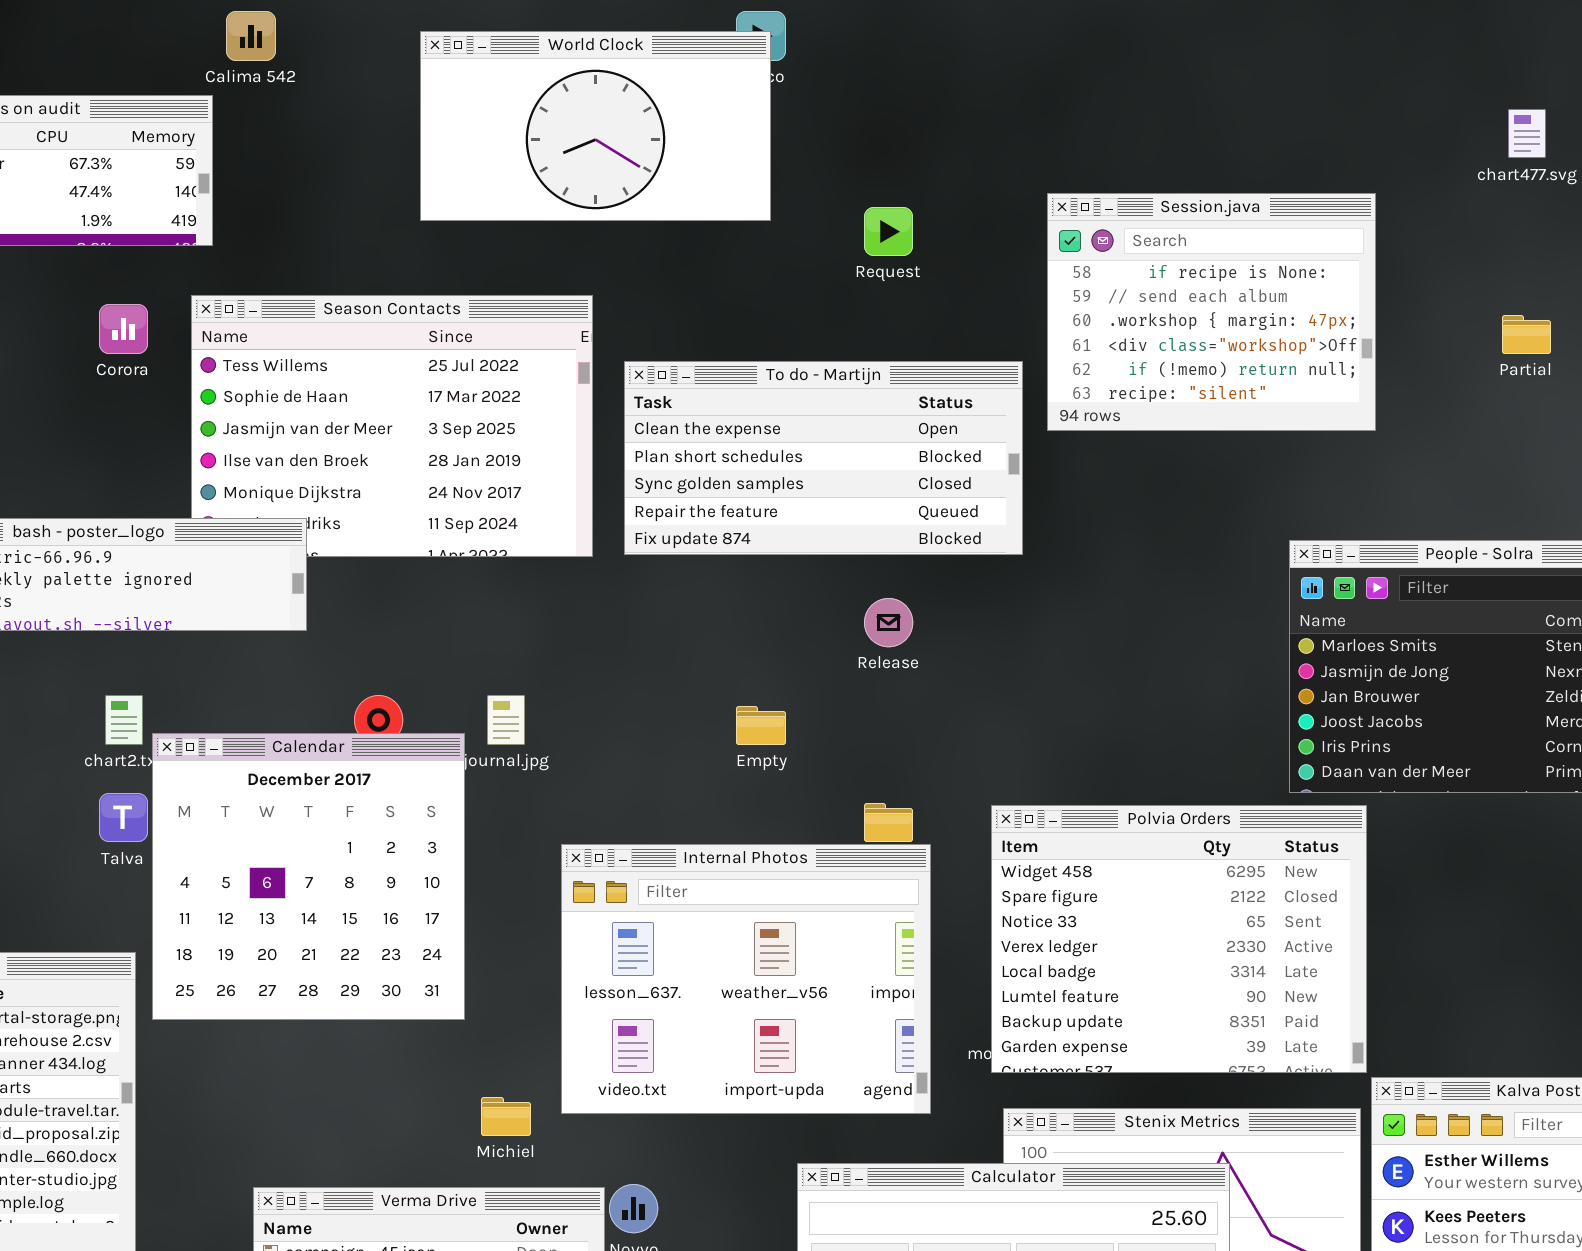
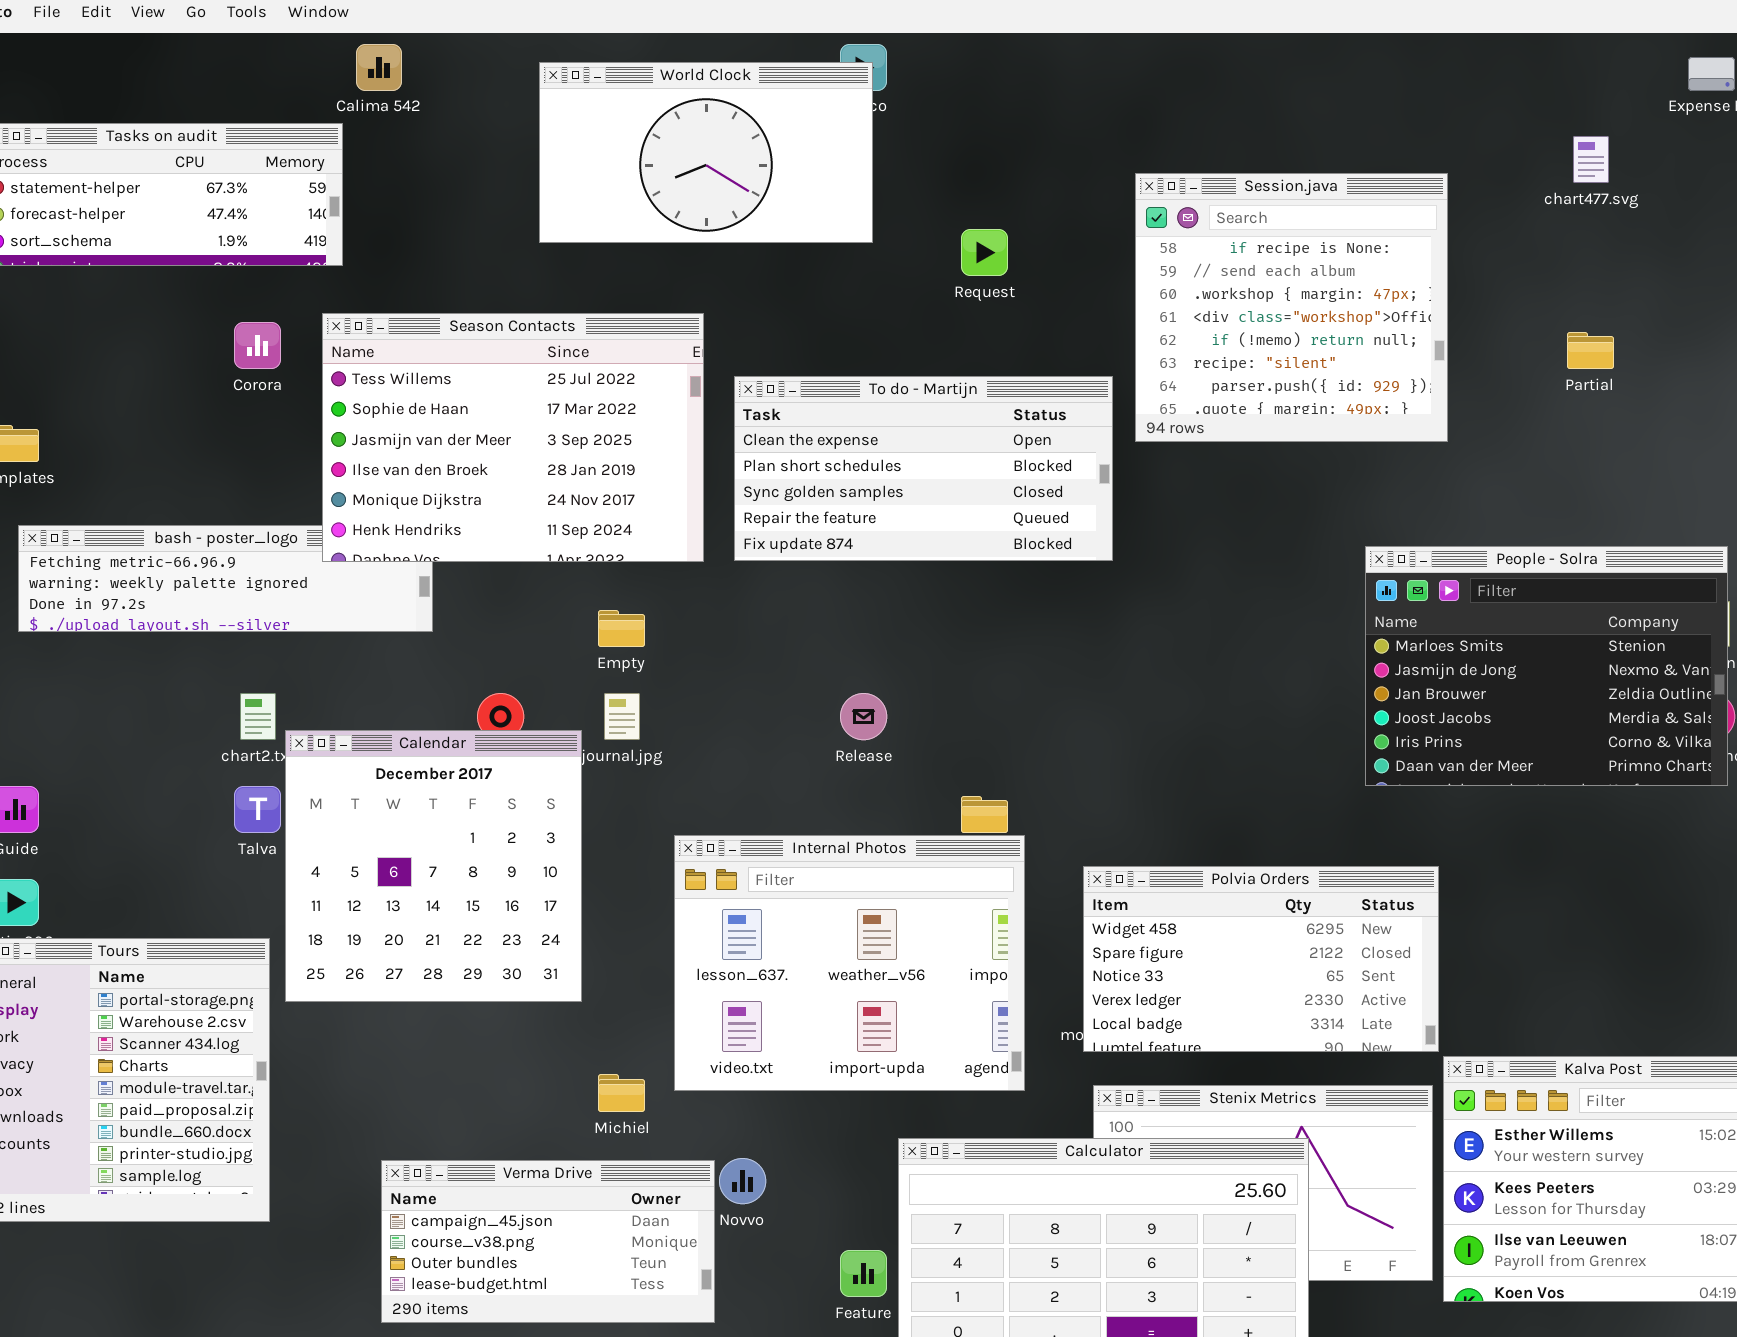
Session.java: [1047,193,1376,431] -> [1135,173,1448,442], resized
Season Contacts: [191,295,593,557] -> [322,313,704,562], raised
Release: [864,598,913,647] -> [840,693,887,740], moved
Empty: [736,706,786,745] -> [598,610,645,647], moved
Polvia Orders: [991,805,1367,1073] -> [1083,866,1439,1052], resized

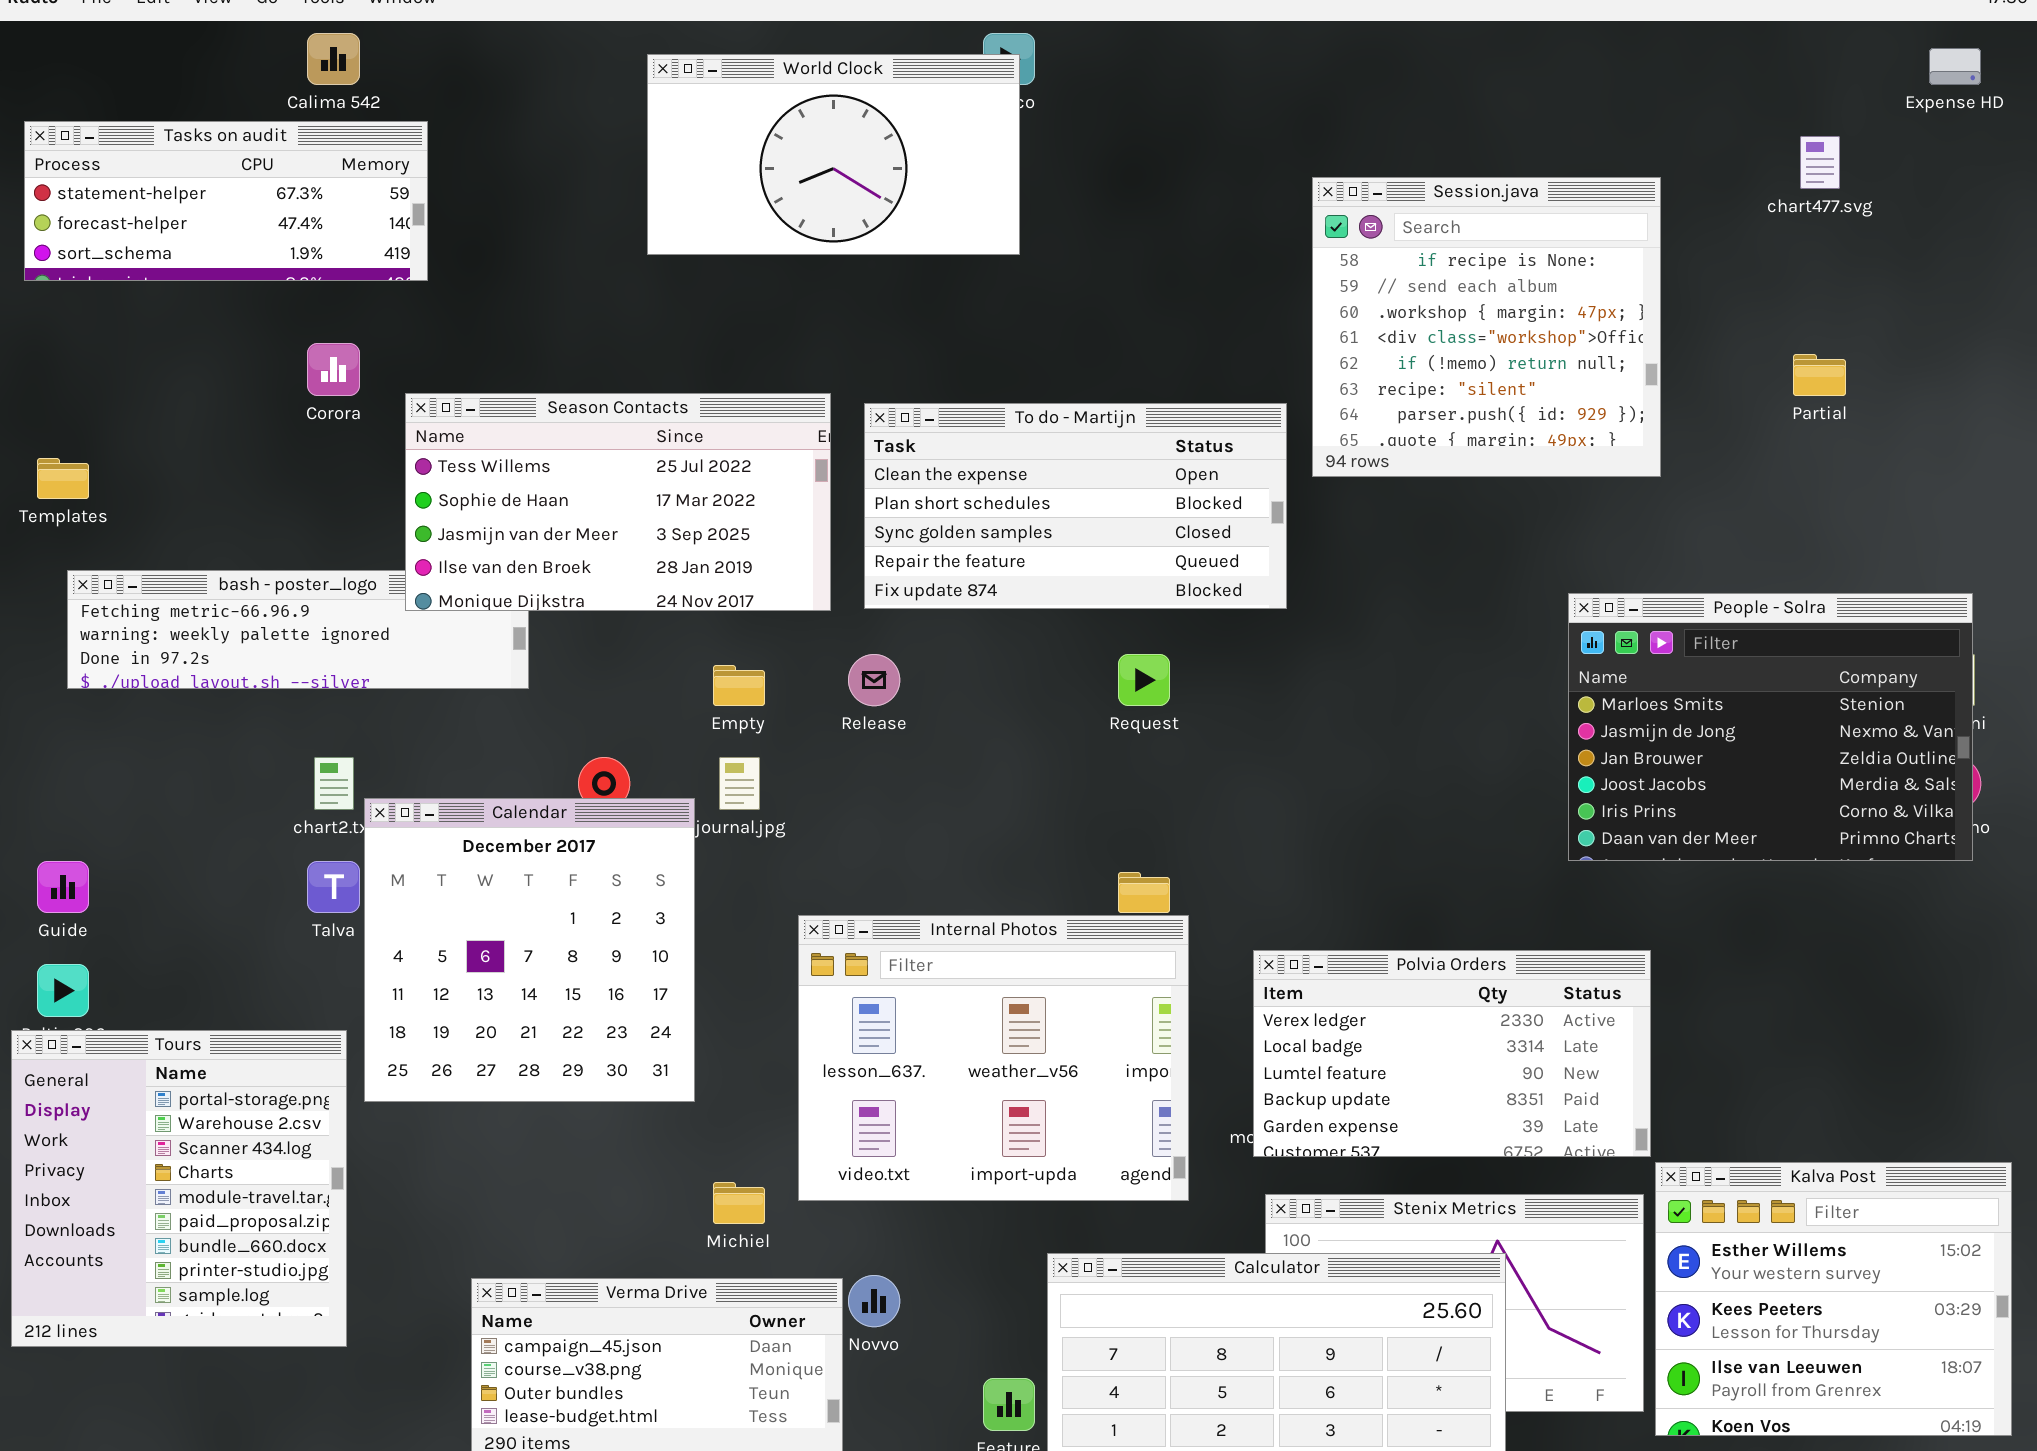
Calima 542: [356,44,402,91] -> [307,33,360,85], moved
Request: [961,229,1008,276] -> [1118,654,1170,706], moved
Season Contacts: [322,313,704,562] -> [405,393,831,611], resized
Release: [840,693,887,740] -> [848,654,900,706], moved
Polvia Orders: [1083,866,1439,1052] -> [1253,950,1651,1157], scrolled down 3 rows

